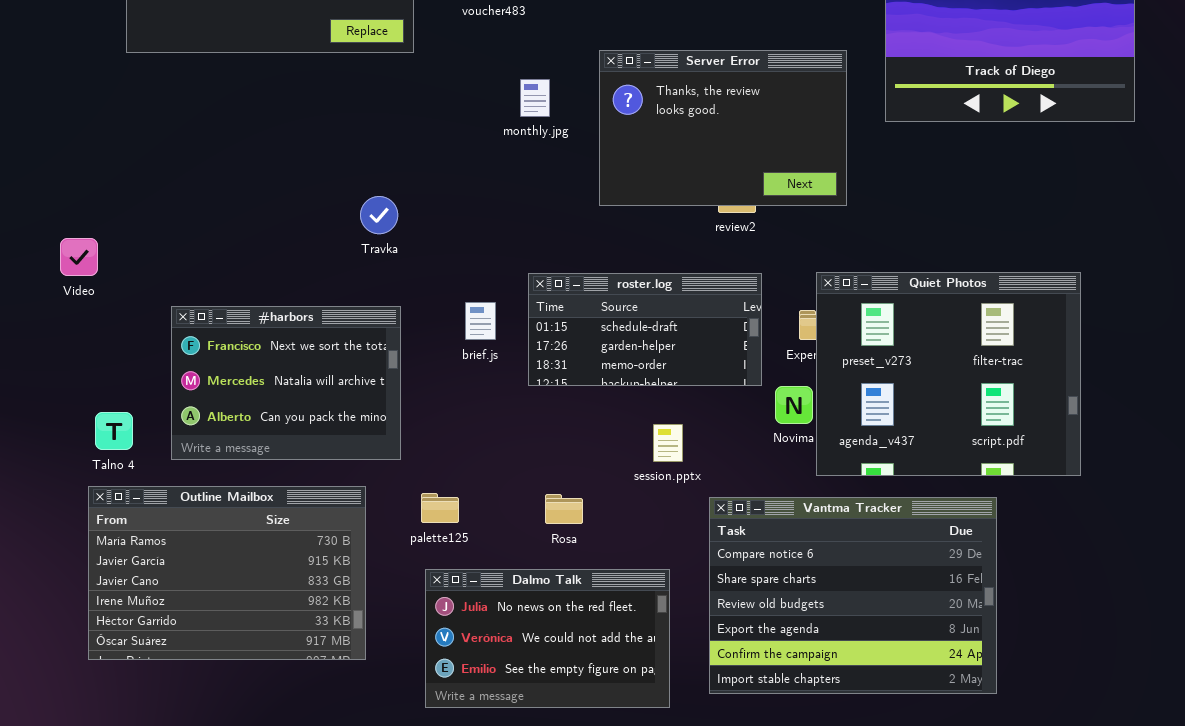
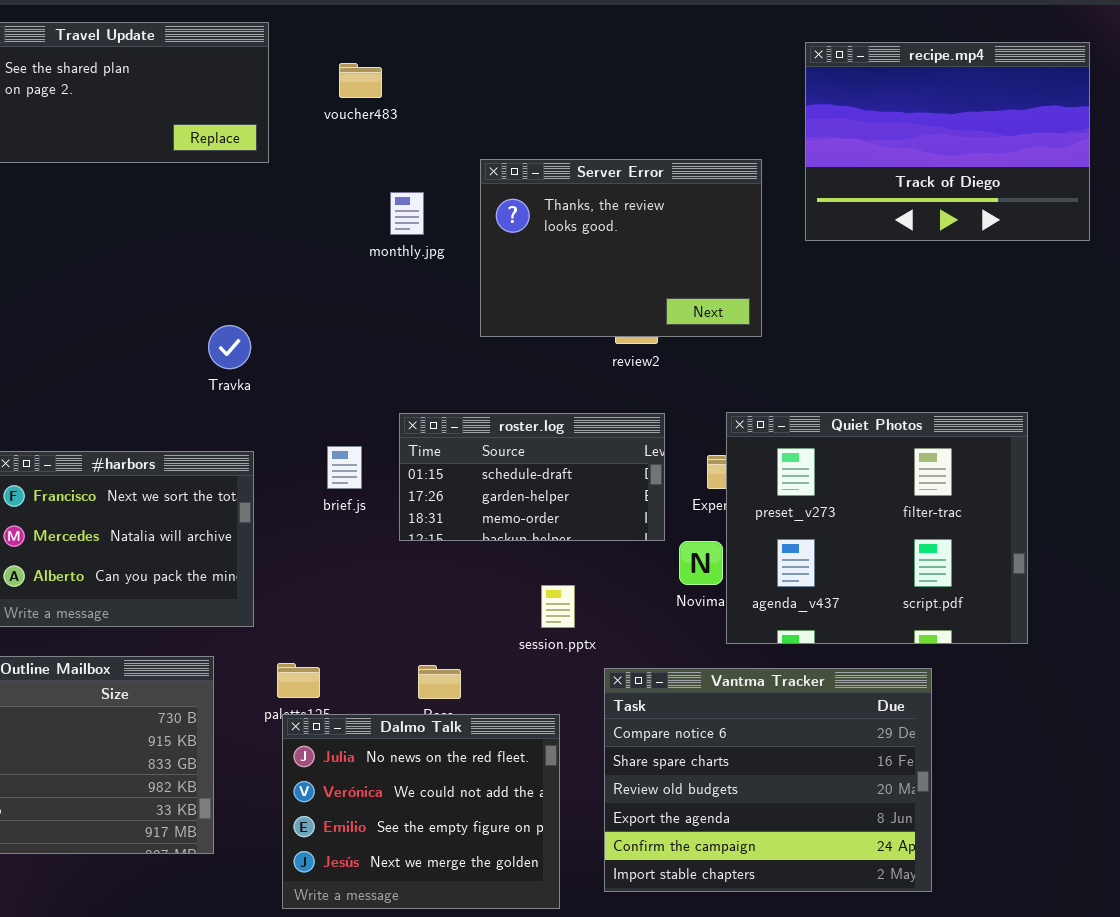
Dalmo Talk: [425,569,670,708] -> [282,714,560,909], resized

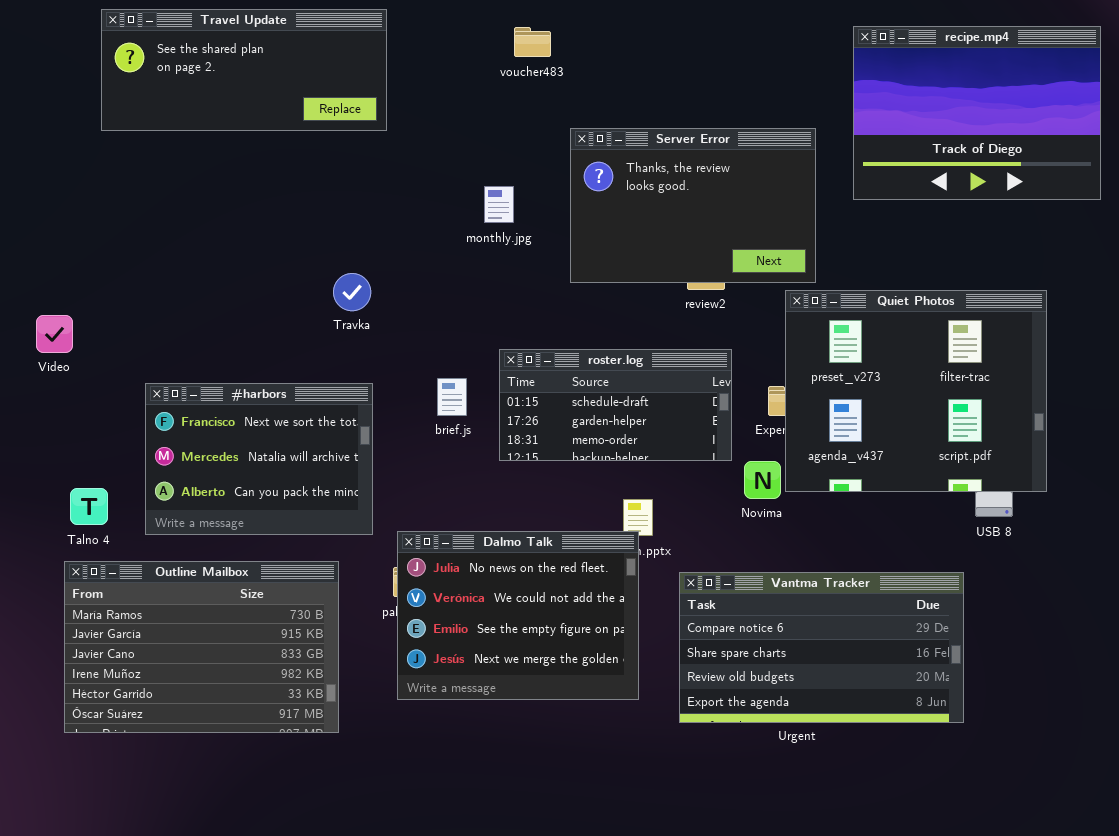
voucher483: [339,63,382,98] -> [514,27,551,57], moved
monthly.jpg: [390,192,424,235] -> [484,186,514,223], moved
Quiet Photos: [726,412,1028,644] -> [785,290,1047,492], moved
Vantma Tracker: [604,668,932,892] -> [679,572,964,723], resized
Dalmo Talk: [282,714,560,909] -> [397,531,639,700], moved

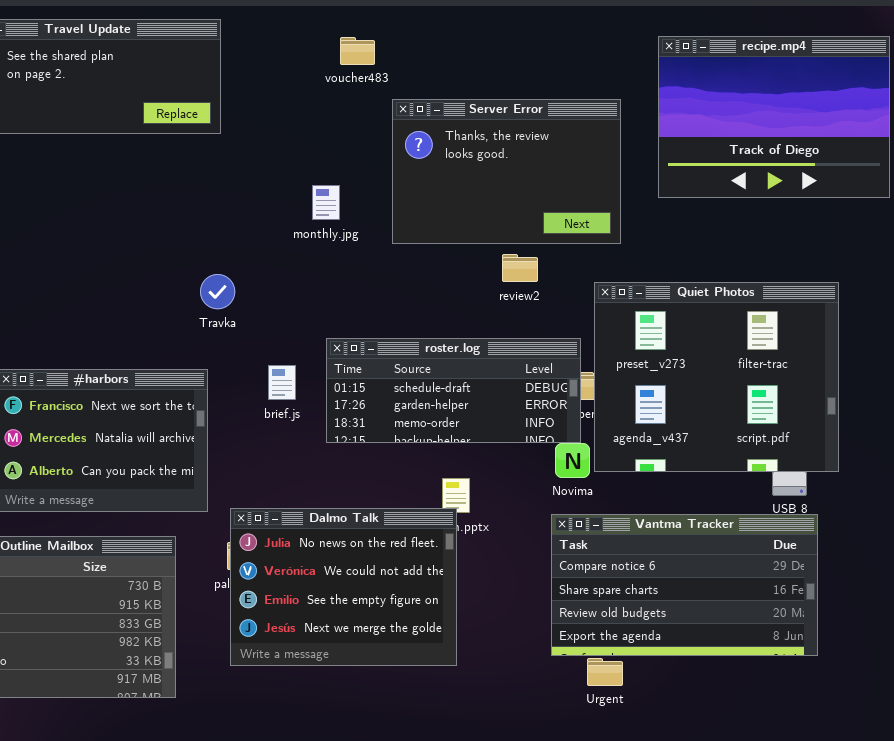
Server Error: [570,128,816,283] -> [392,99,621,244], moved
Travka: [333,273,371,311] -> [200,274,235,309], moved
roster.log: [499,349,732,461] -> [326,338,581,443], resized
Vantma Tracker: [679,572,964,723] -> [551,514,818,656], moved

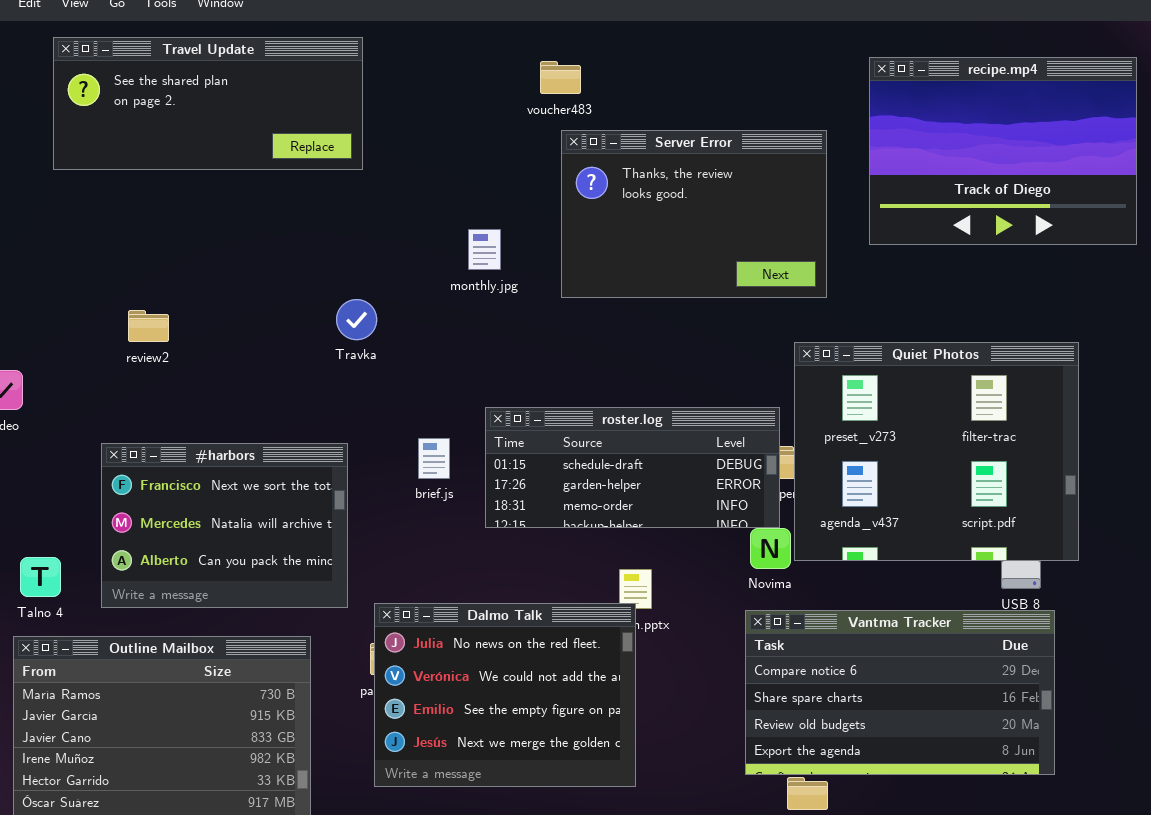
voucher483: [340,37,375,65] -> [540,61,581,94], moved
review2: [502,254,538,282] -> [128,310,169,342], moved
Travka: [200,274,235,309] -> [336,299,377,340], moved

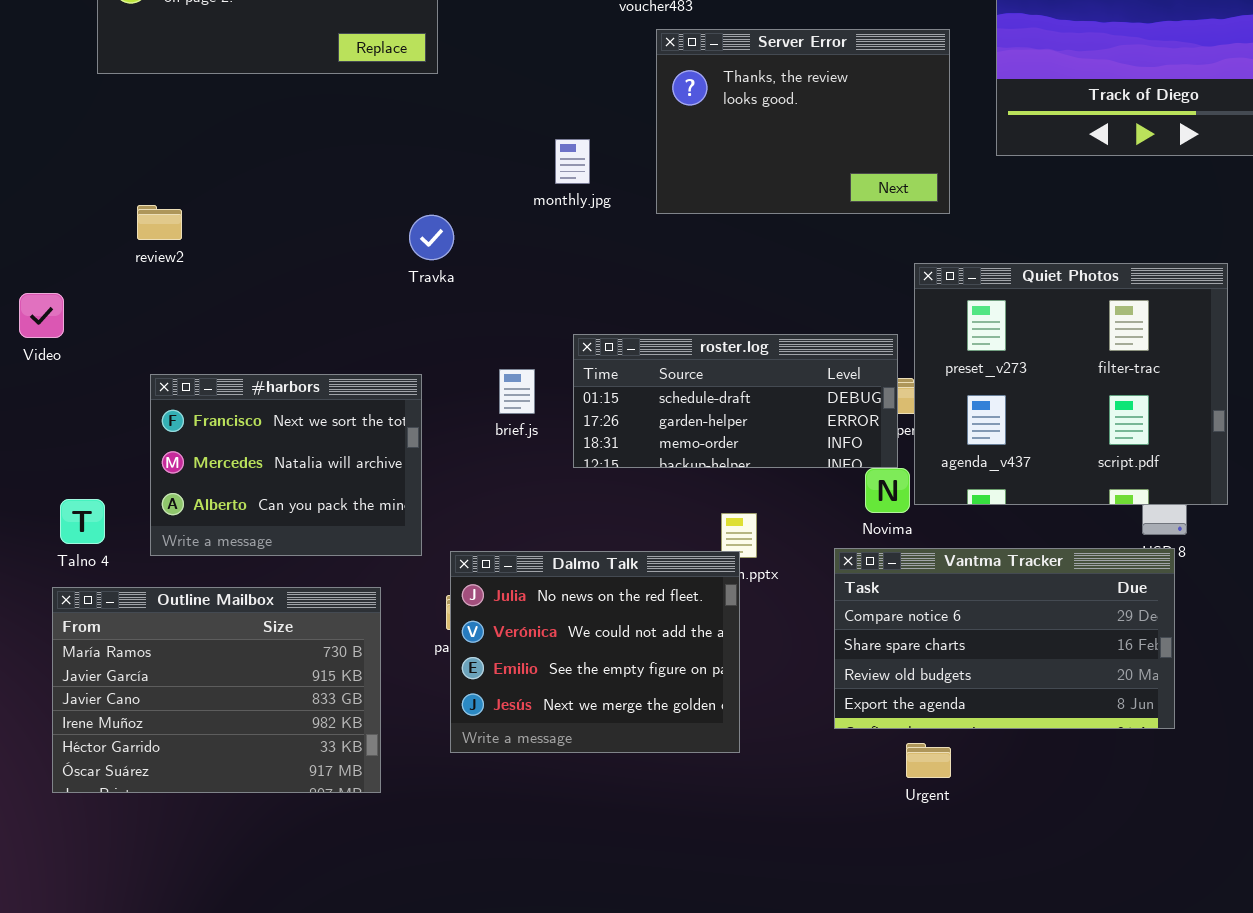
review2: [128,310,169,342] -> [137,205,182,240], moved
Vantma Tracker: [745,610,1055,775] -> [834,548,1175,729], moved

